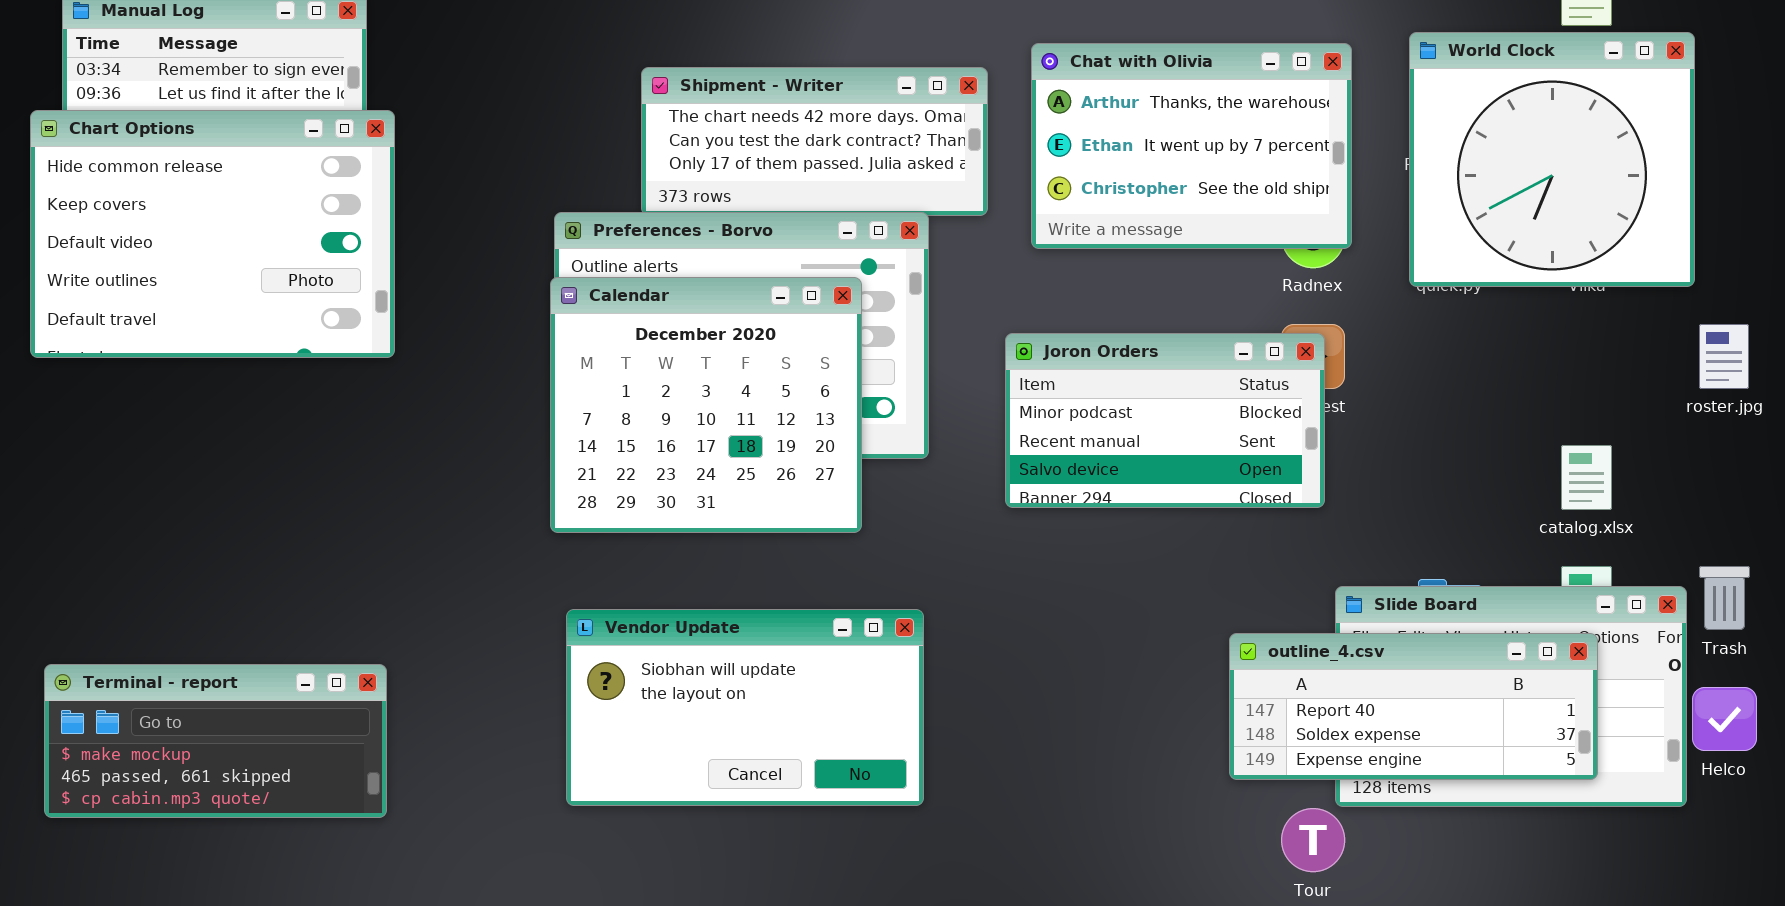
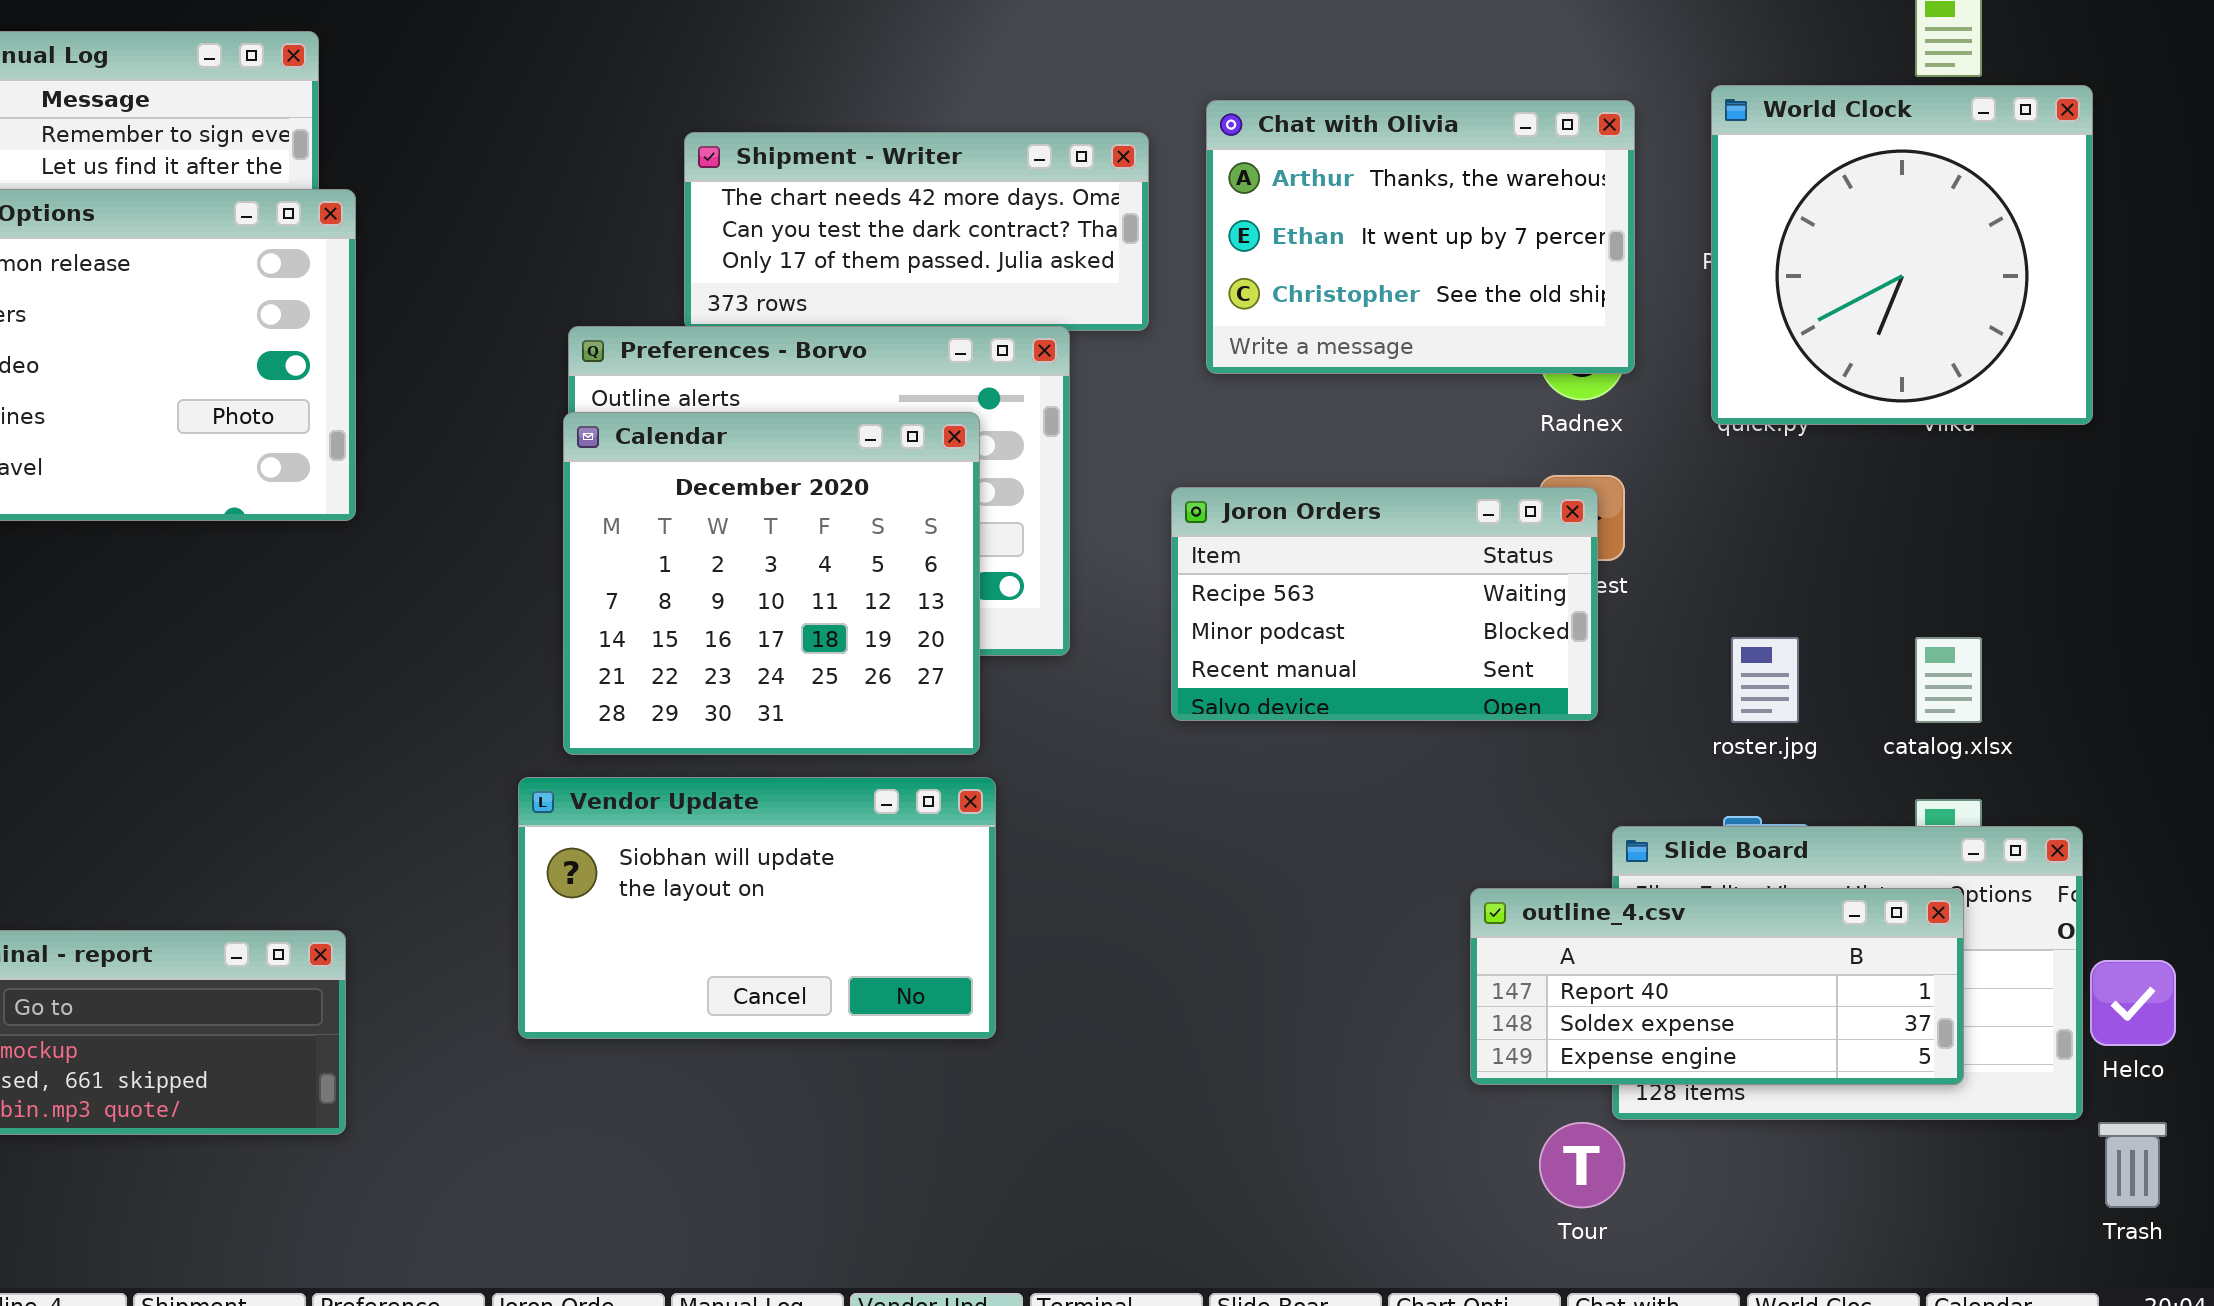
roster.jpg: [1699,324,1749,389] -> [1731,637,1799,723], moved
Joron Orders: [1005,333,1325,508] -> [1171,487,1598,721], scrolled up 1 row
Trash: [1699,566,1750,630] -> [2098,1122,2167,1208], moved
Vendor Update: [566,609,924,806] -> [518,777,996,1039], moved

